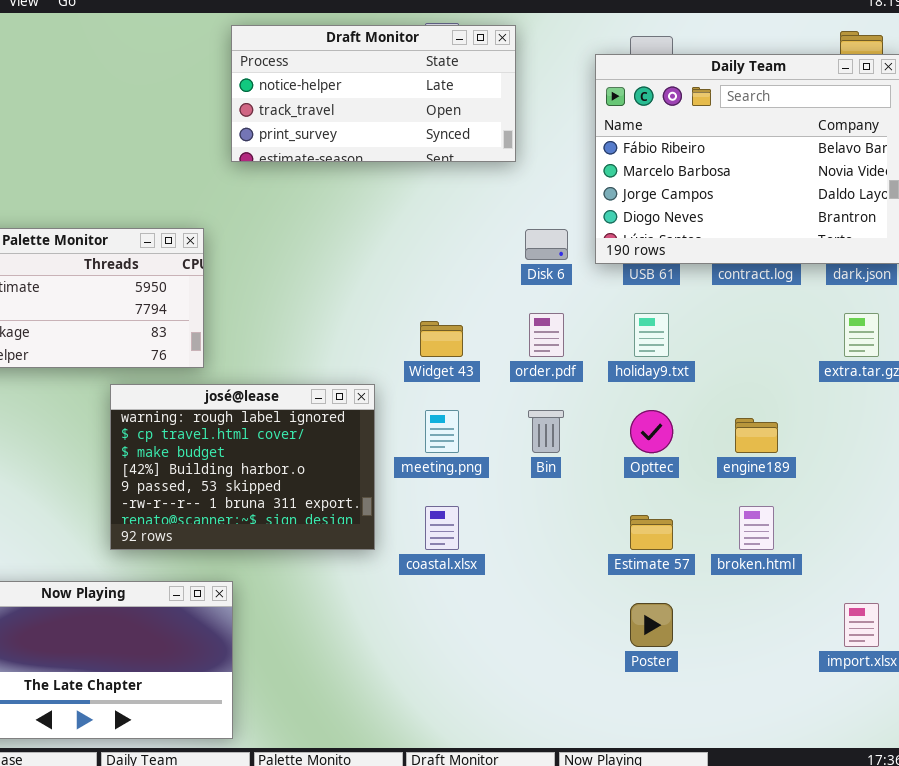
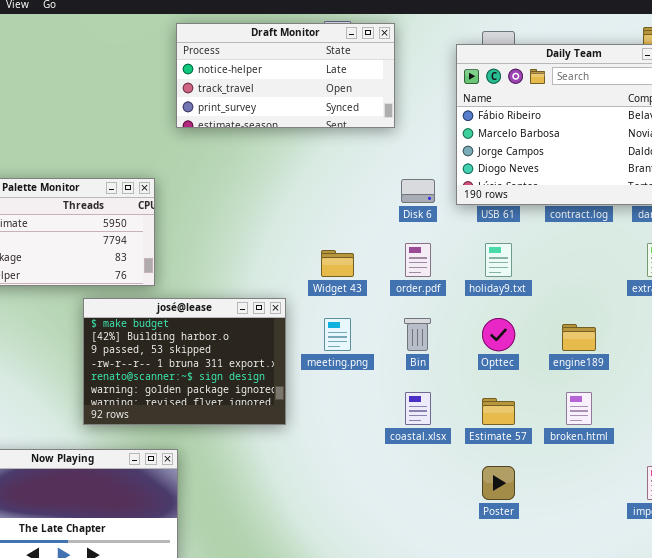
josé@lease: [110,384,375,550] -> [83,298,286,425], scrolled down 2 rows
coastal.xlsx: [425,506,459,550] -> [405,392,431,425], moved

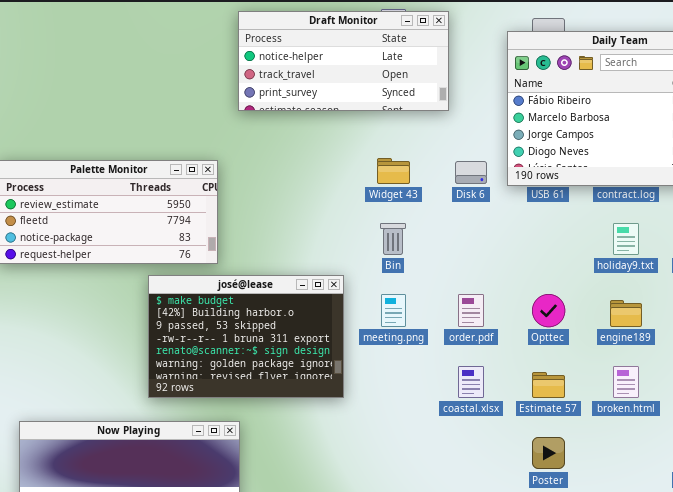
order.pdf: [405,243,431,277] -> [458,294,484,327], moved
holiday9.txt: [485,243,512,277] -> [613,223,639,255], moved
Widget 43: [321,250,354,277] -> [377,158,410,184], moved
Bin: [404,318,431,351] -> [380,223,406,255], moved

